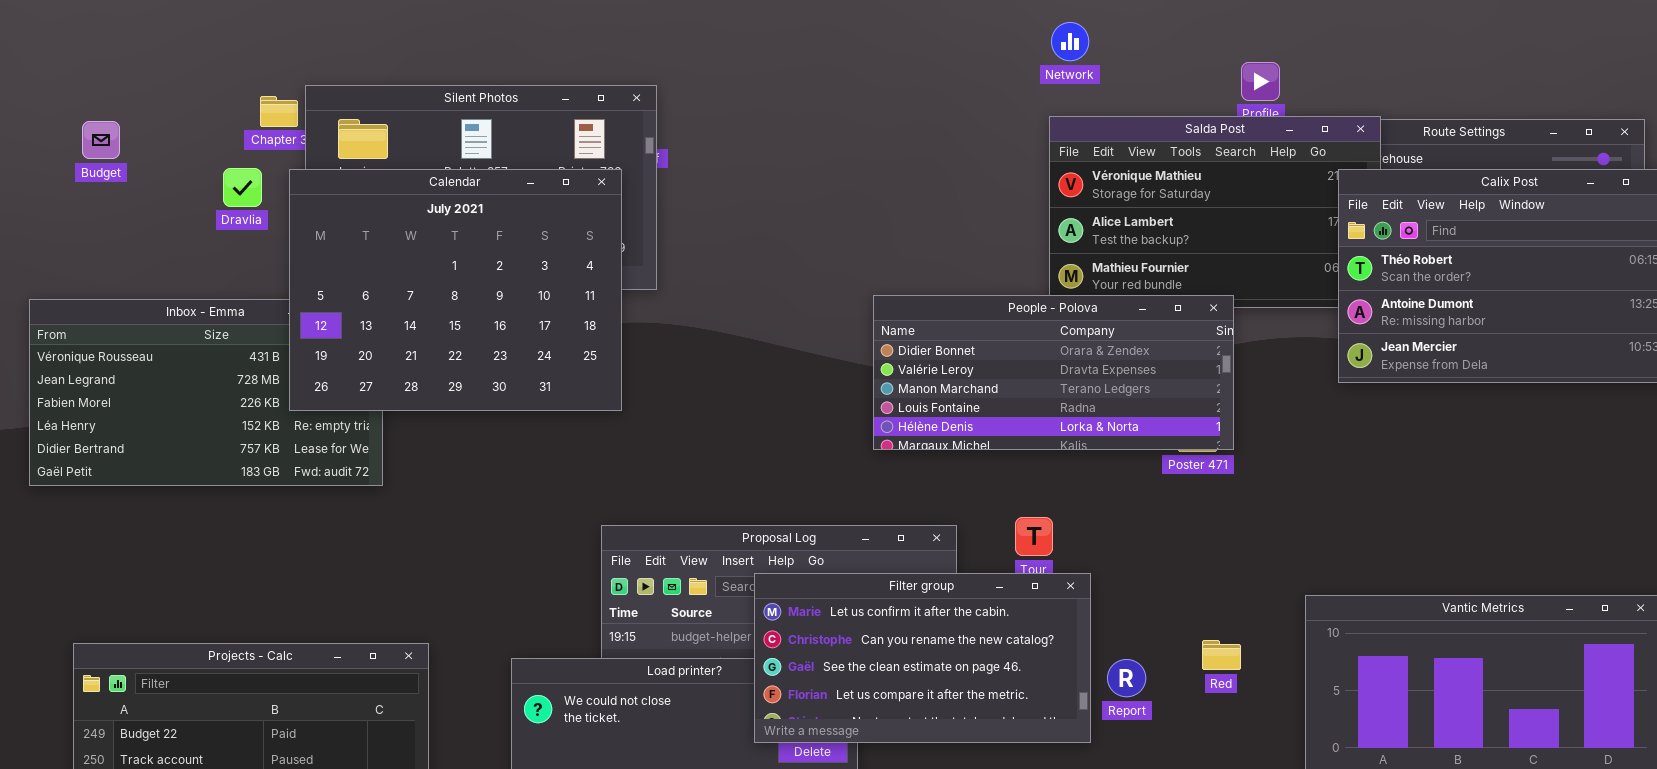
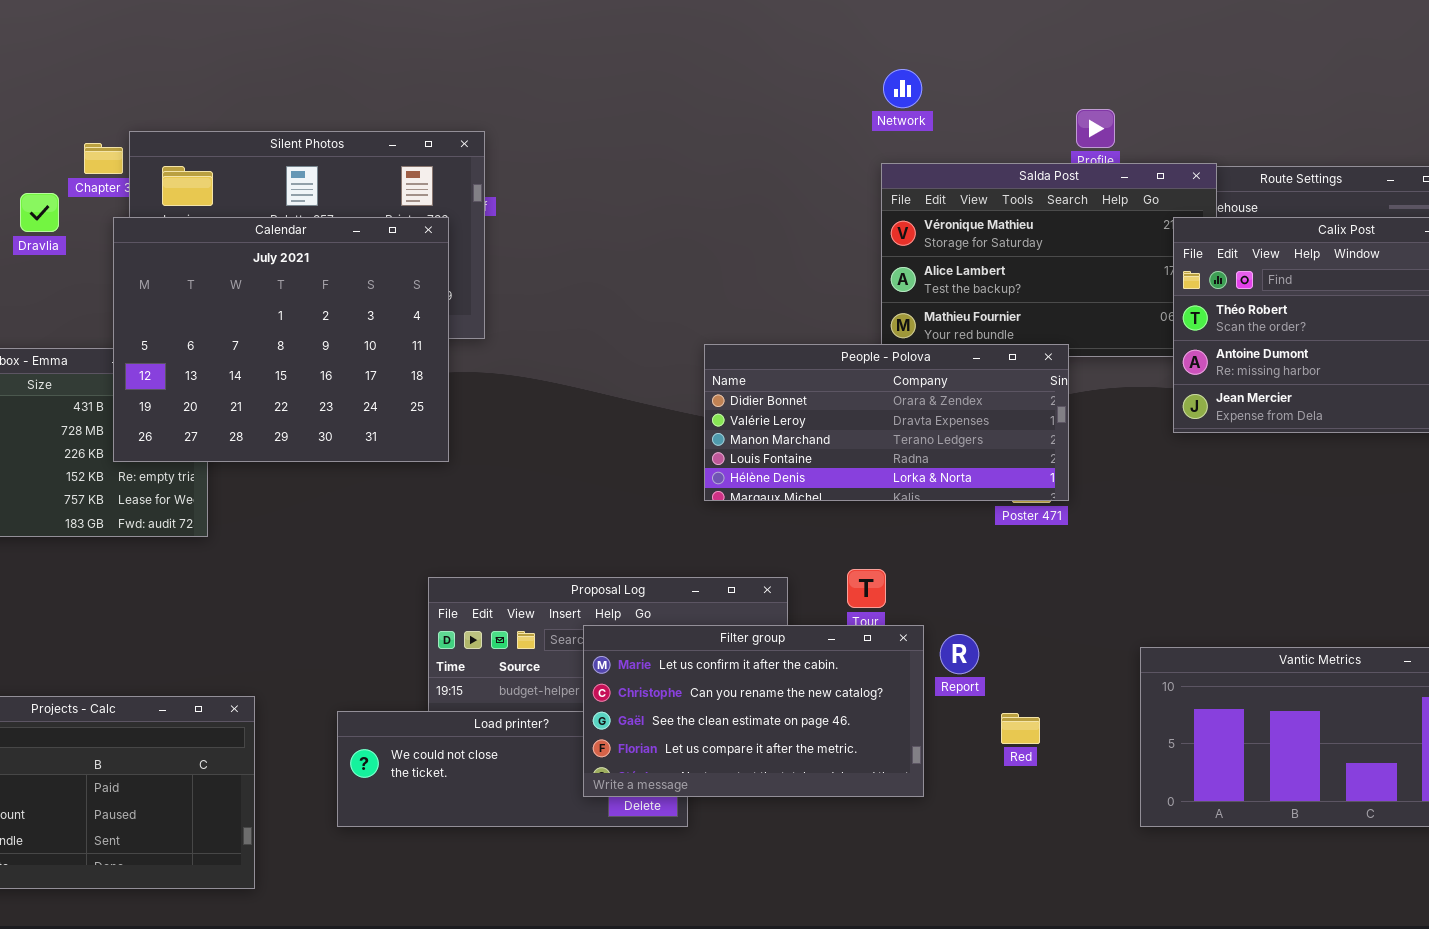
Dravlia: [223,168,262,207] -> [20,193,59,232], moved
Red: [1202,640,1241,670] -> [1001,713,1040,744], moved
Report: [1107,659,1146,697] -> [940,634,979,674], moved

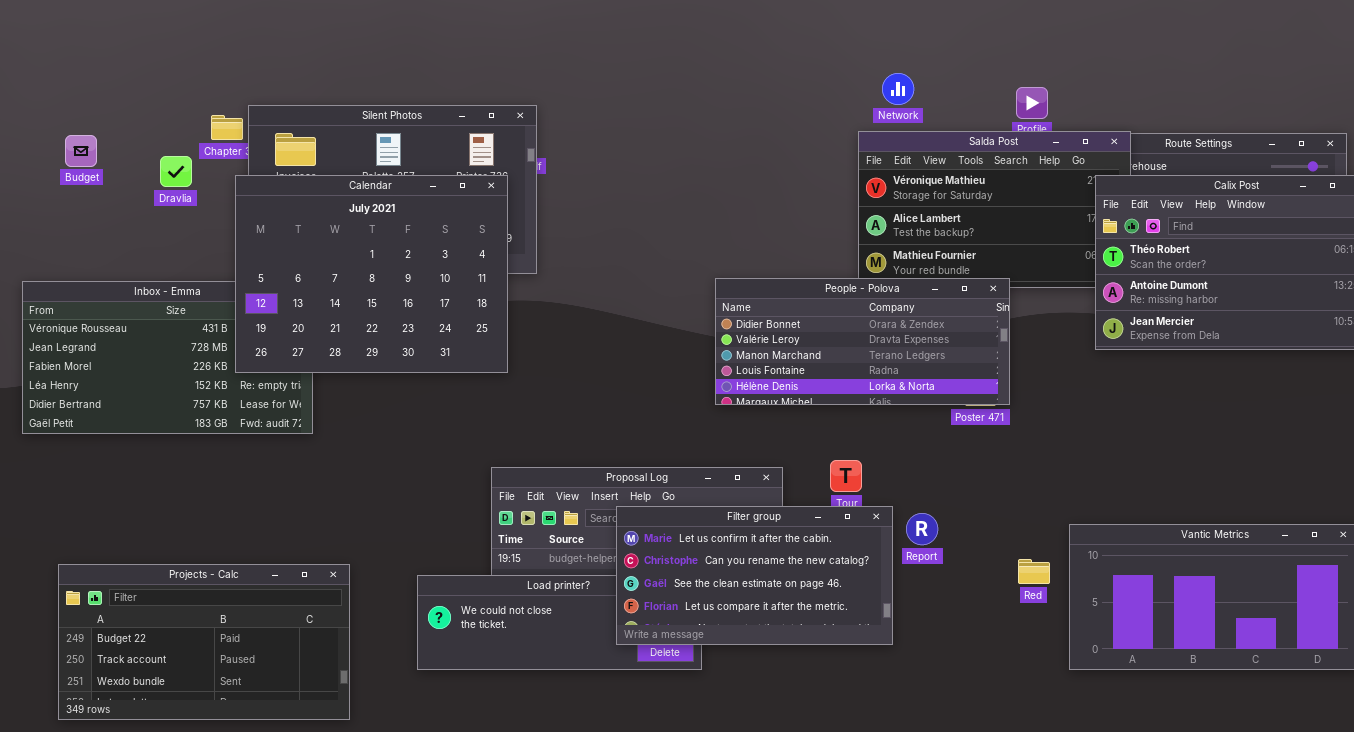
Network: [883,69,922,108] -> [882,73,914,105], moved
Red: [1001,713,1040,744] -> [1018,559,1050,584], moved

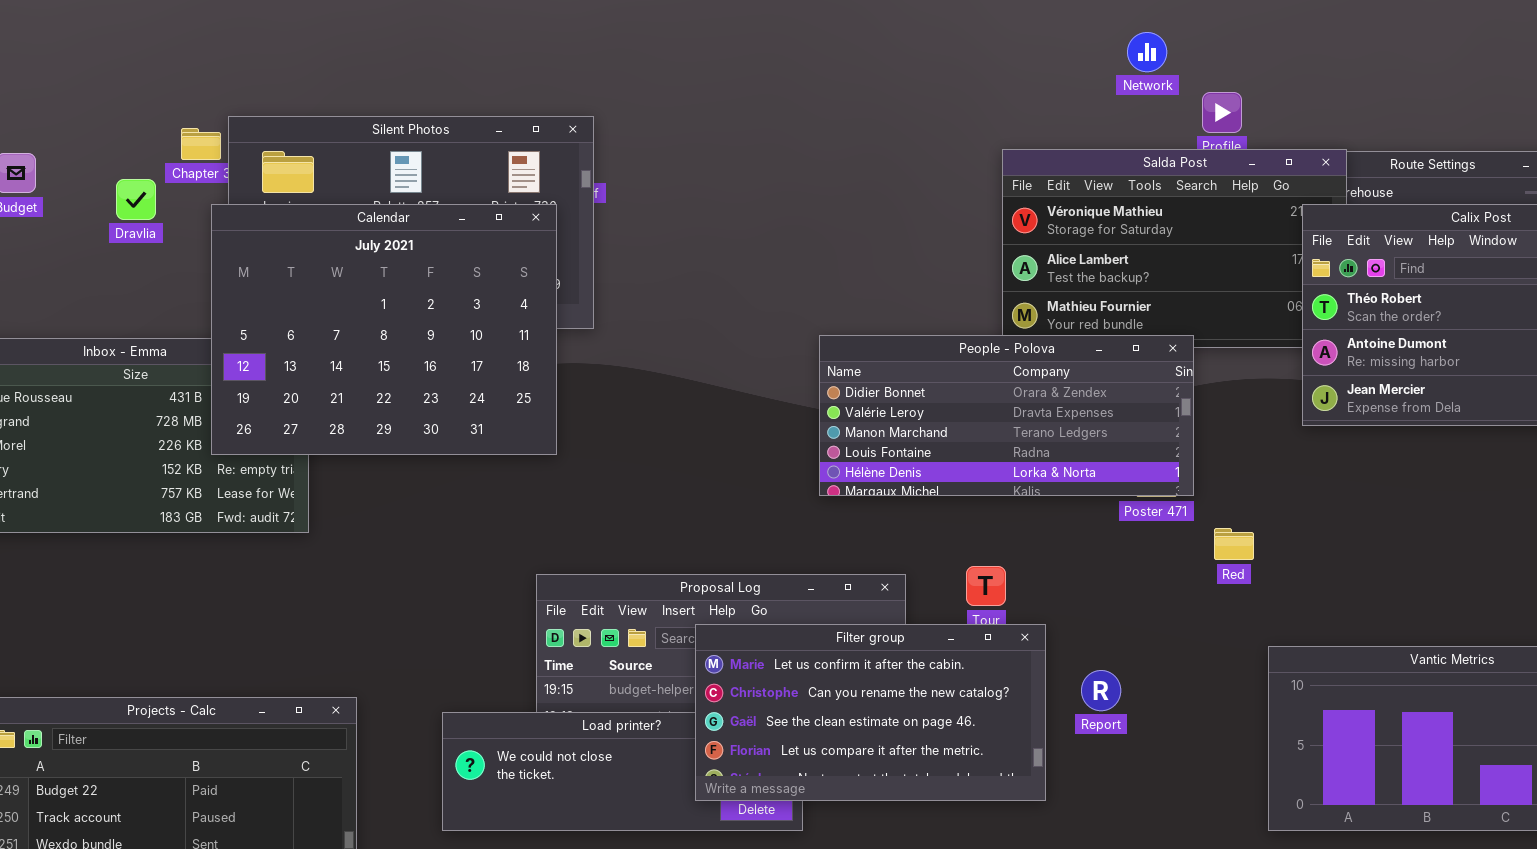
Network: [882,73,914,105] -> [1127,32,1167,72], moved
Report: [906,513,938,545] -> [1081,670,1121,711], moved
Red: [1018,559,1050,584] -> [1214,528,1254,560], moved

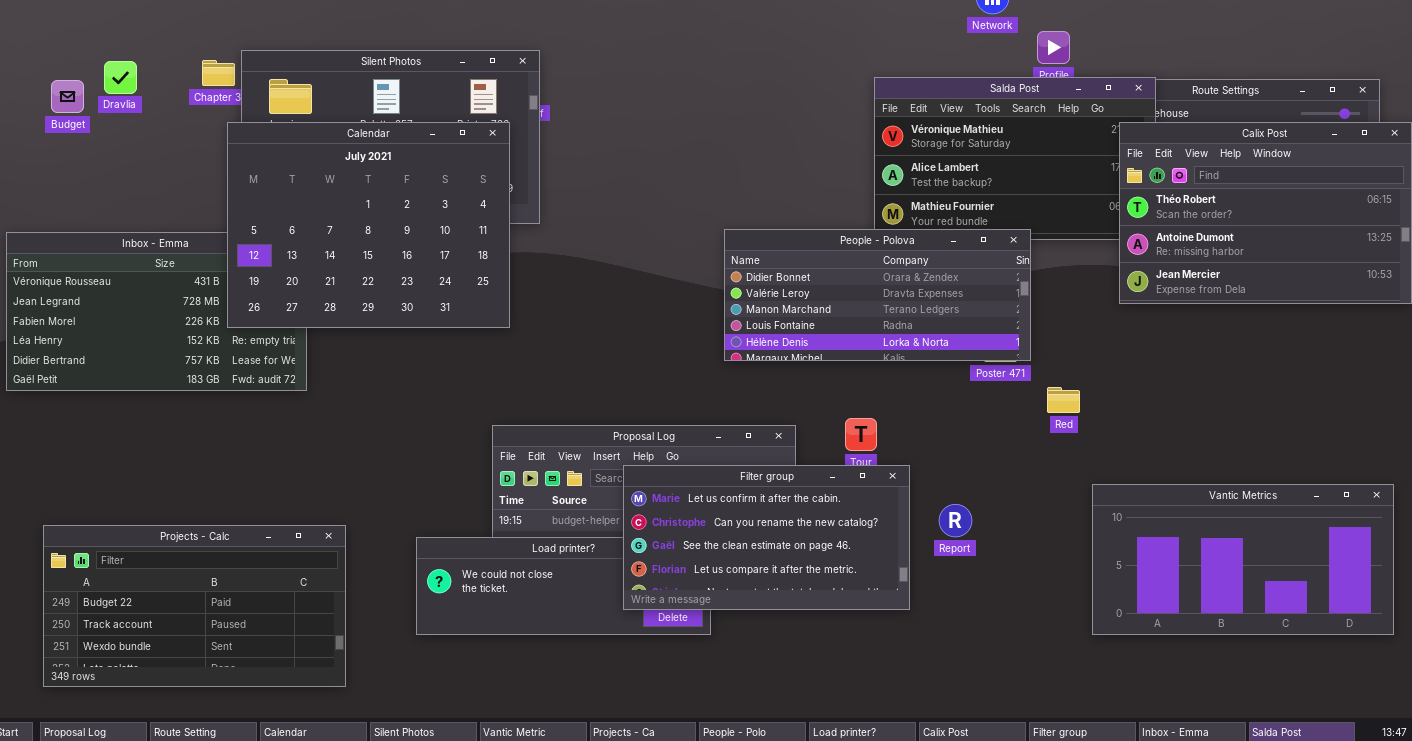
Dravlia: [116,179,156,220] -> [104,61,137,94], moved

